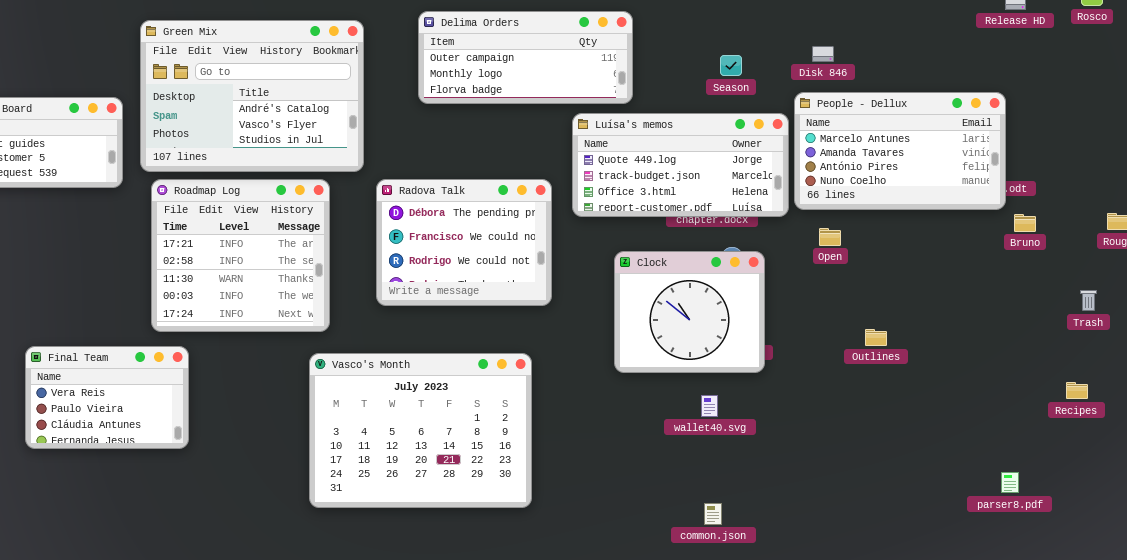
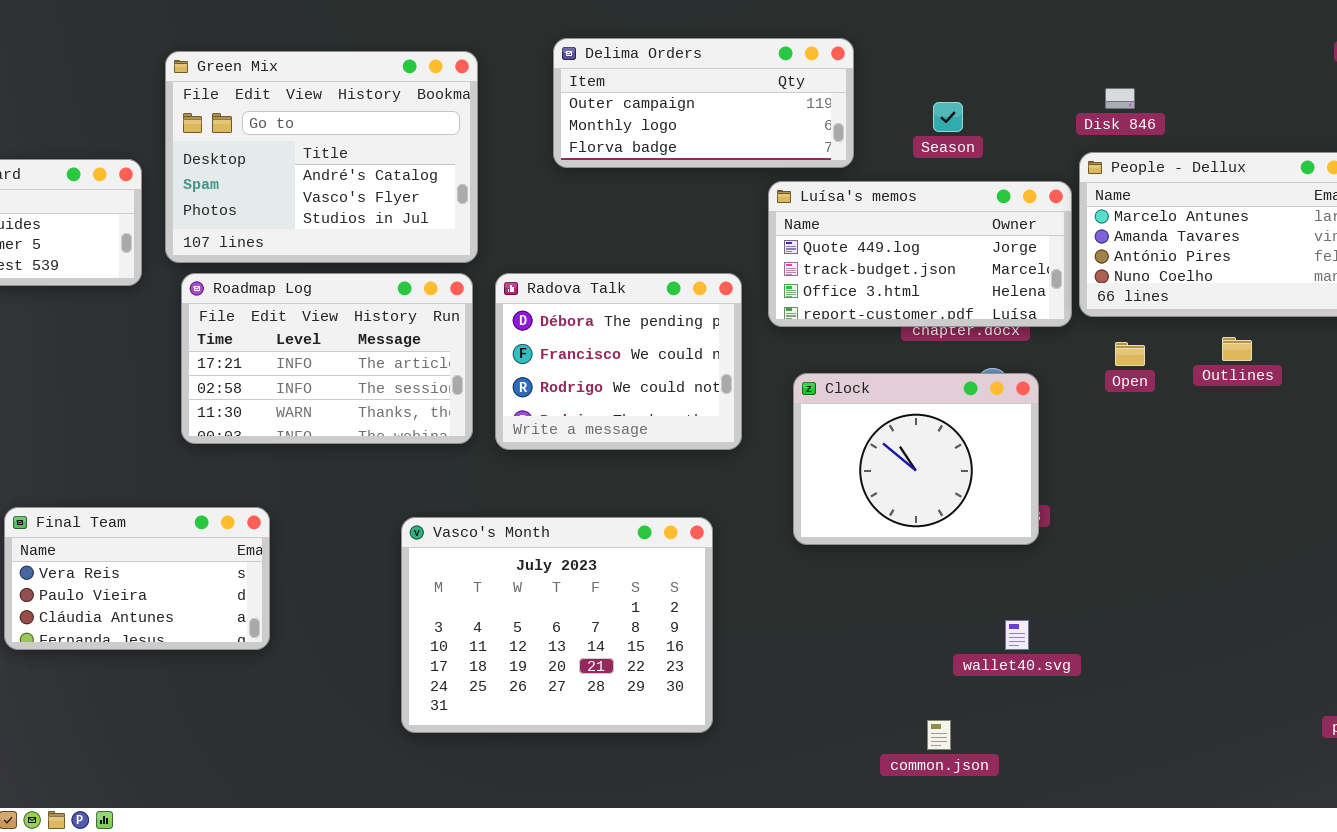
Season: [720,55,742,76] -> [933,102,963,132], moved
Roadmap Log: [151,179,330,332] -> [181,273,473,444], resized
Clock: [614,251,765,373] -> [793,373,1039,545], resized
Outlines: [865,329,887,346] -> [1222,337,1252,361], moved
Final Team: [25,346,189,449] -> [4,507,270,650], resized
wallet40.svg: [701,395,718,417] -> [1005,620,1029,650], moved
common.json: [704,503,722,525] -> [927,720,951,750], moved

